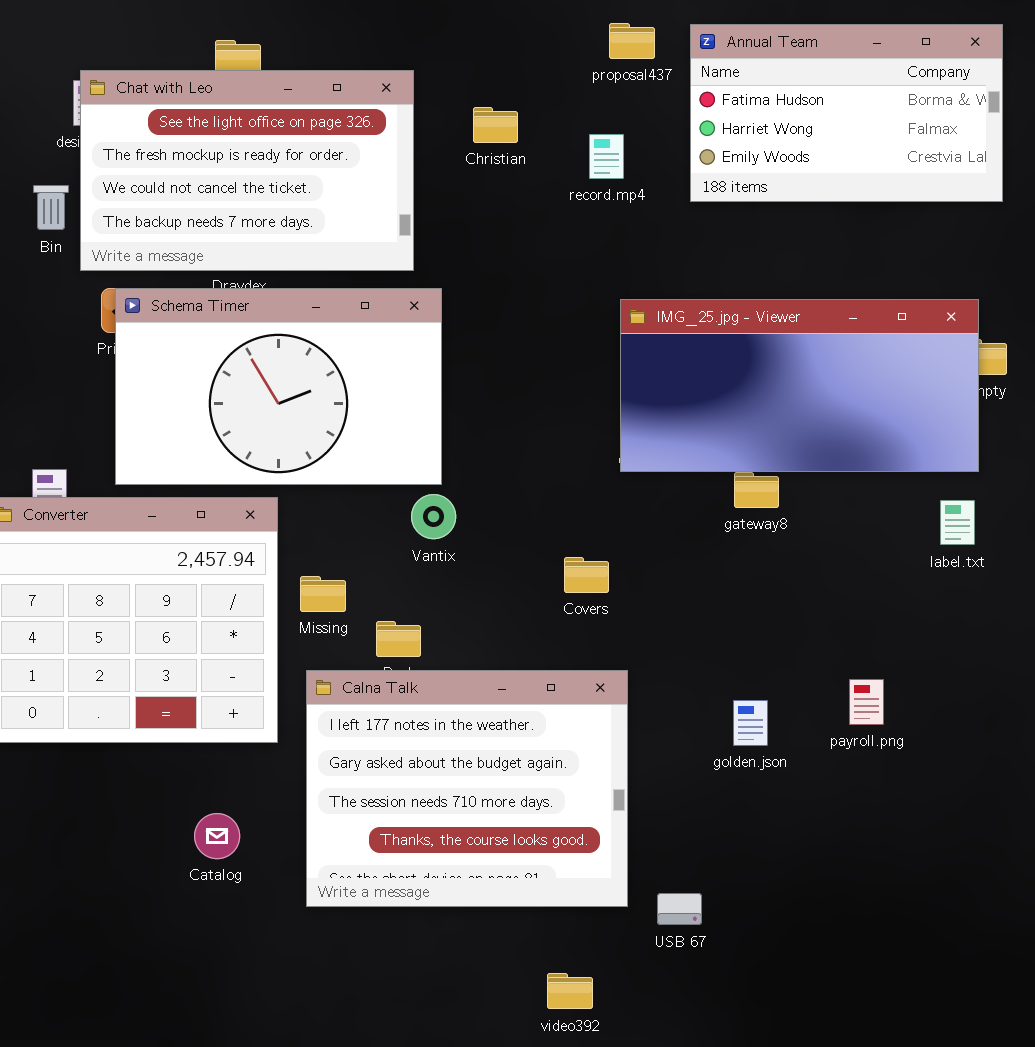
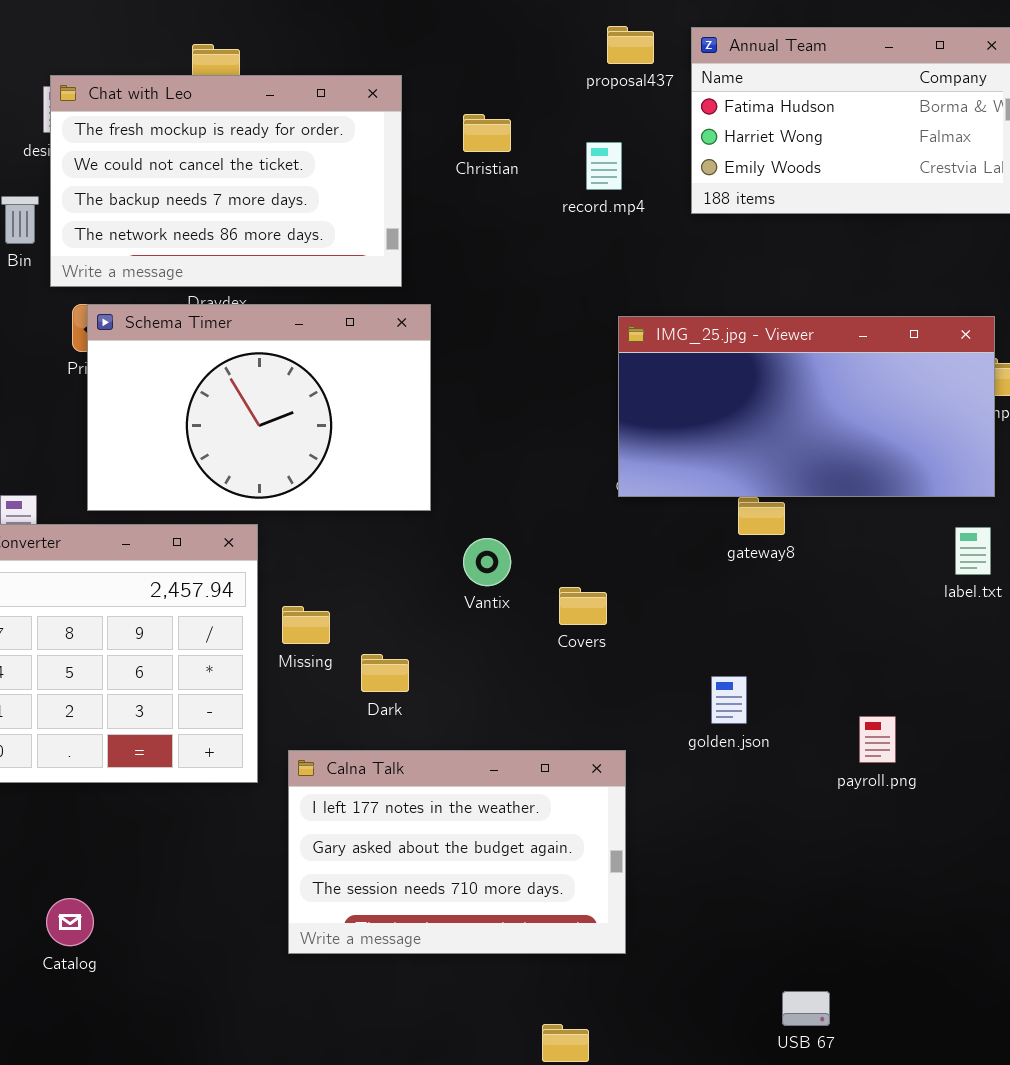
Chat with Leo: [80,70,414,271] -> [50,75,402,287], scrolled down 1 row
Vantix: [411,494,456,539] -> [463,538,511,586], moved
Calna Talk: [306,670,628,907] -> [288,750,626,954], resized
golden.json: [733,700,768,746] -> [711,676,747,724], moved
Catalog: [194,813,240,859] -> [46,898,94,946], moved
USB 67: [657,893,702,925] -> [782,991,830,1026], moved

